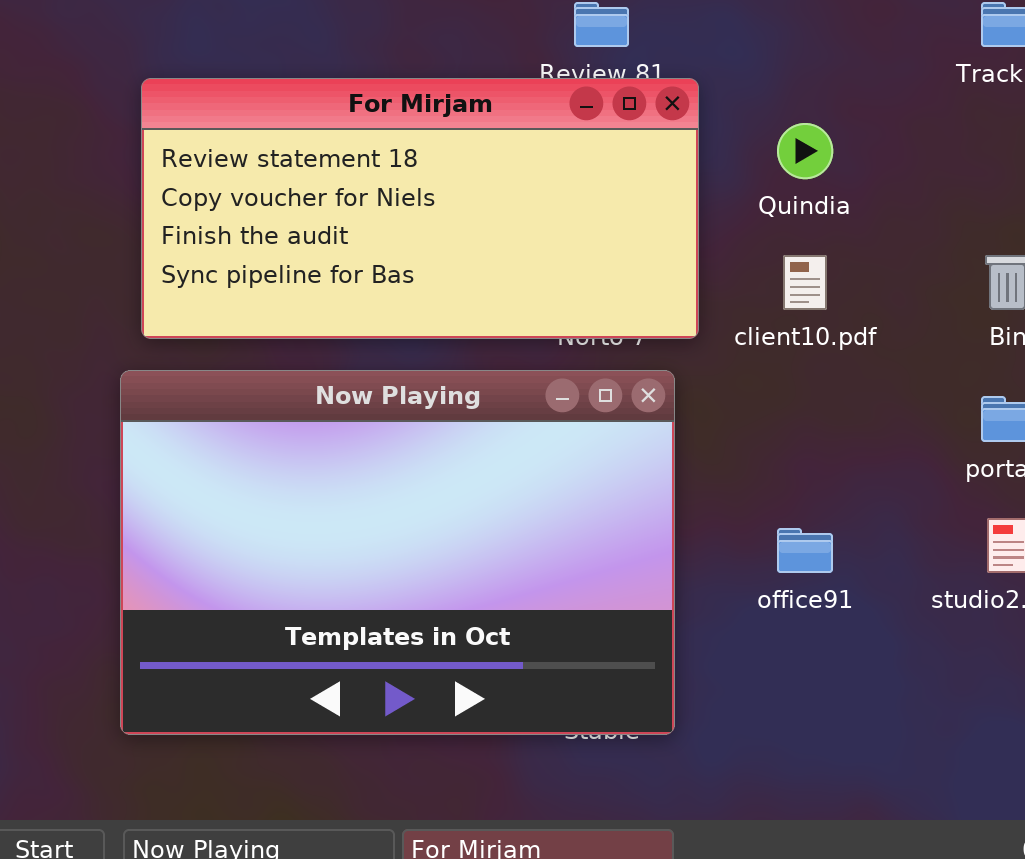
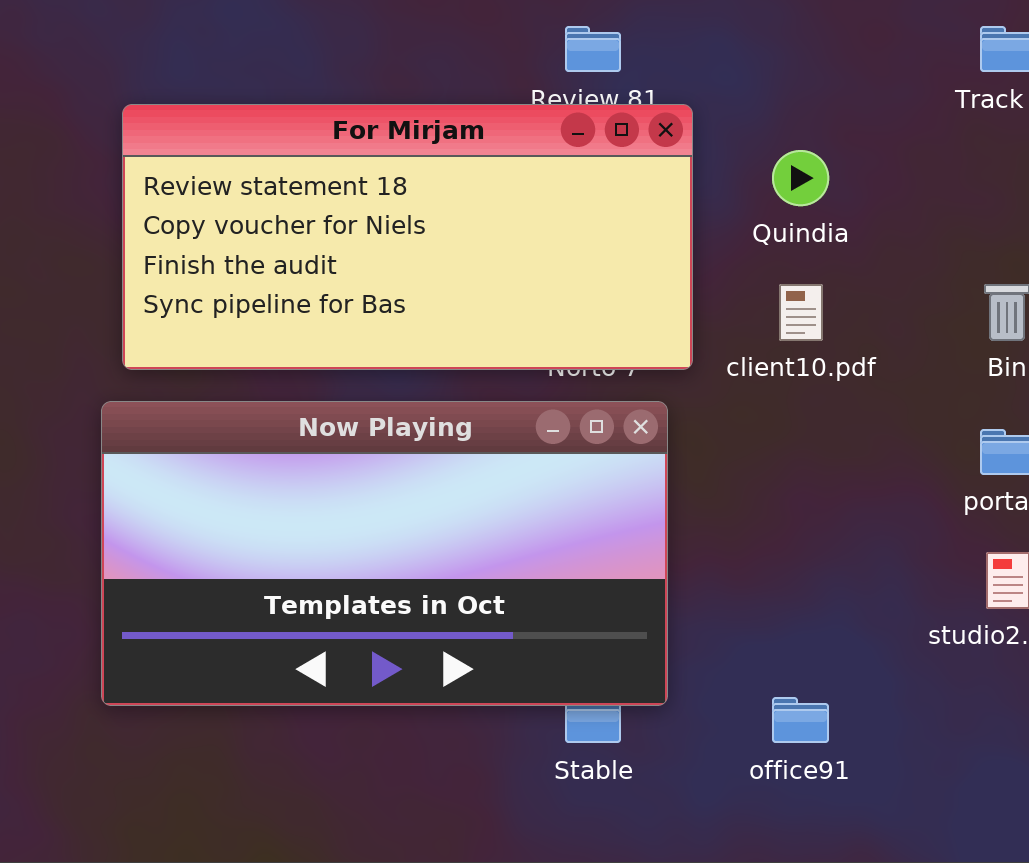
Now Playing: [120,370,675,735] -> [101,401,668,706], resized
office91: [777,528,833,573] -> [772,697,829,743], moved

